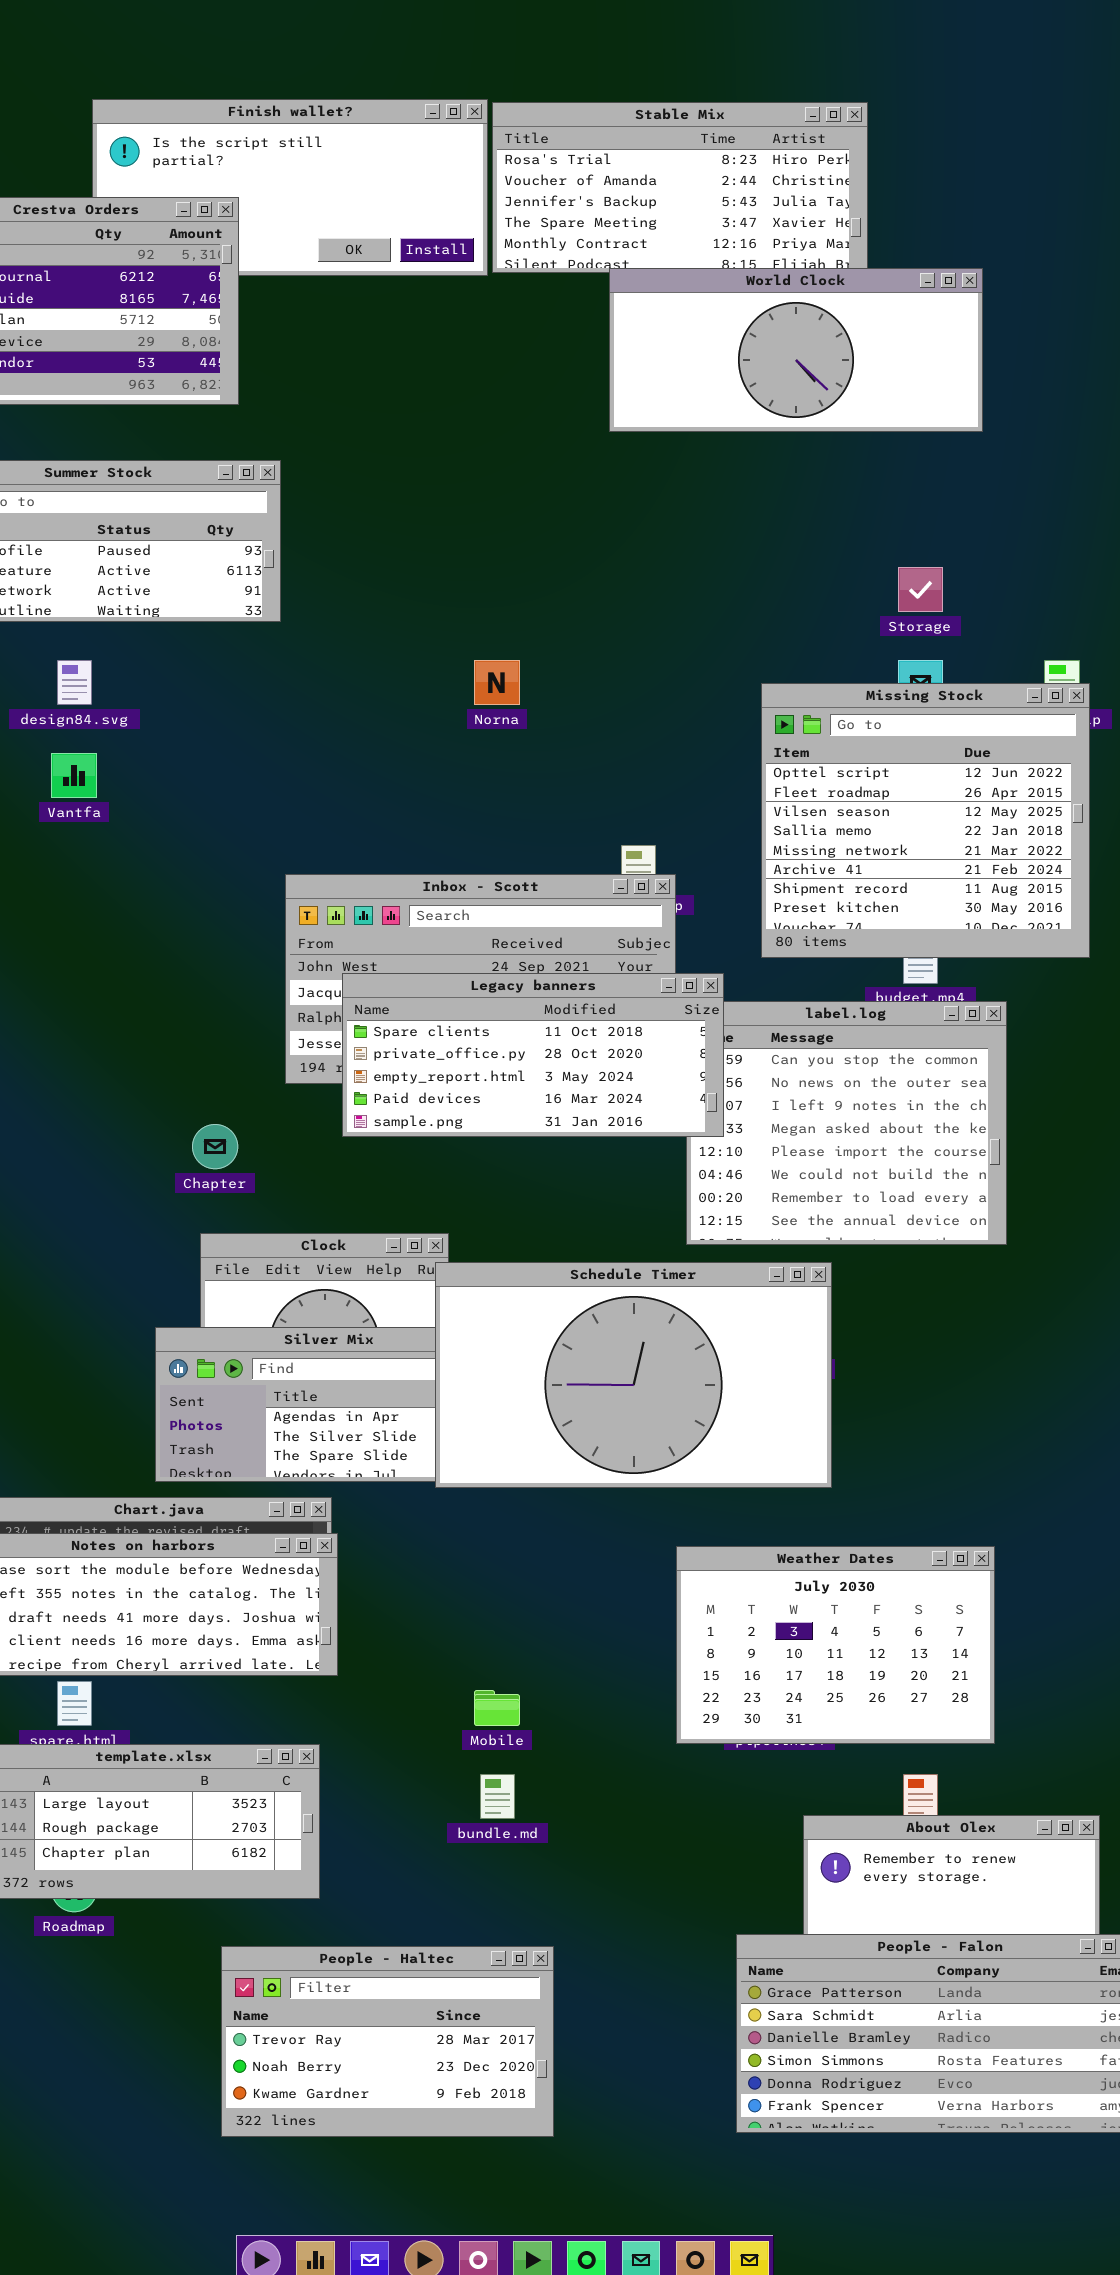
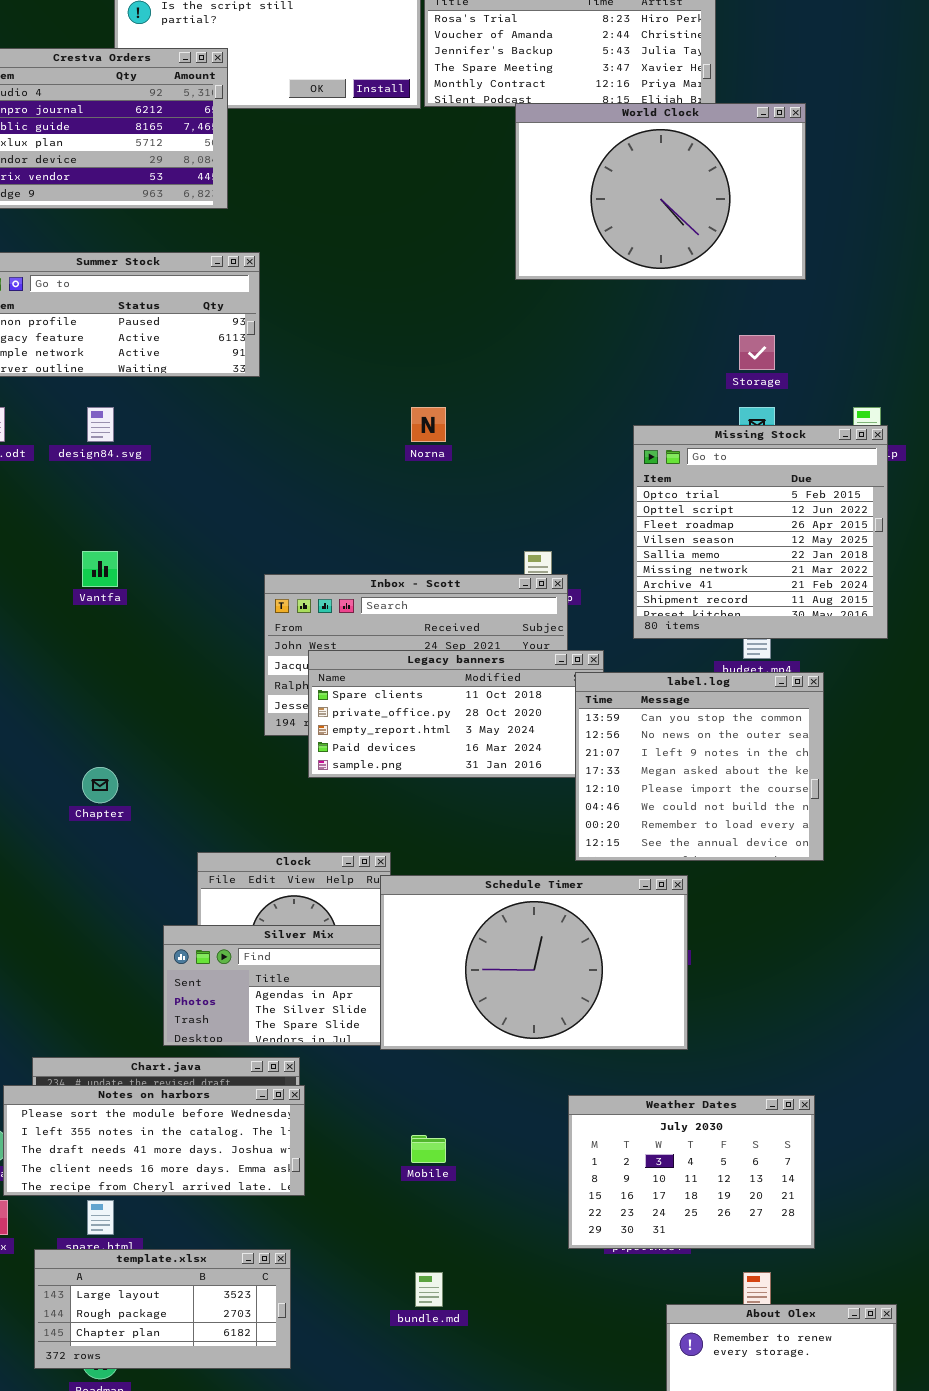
World Clock: [609,268,983,432] -> [515,103,806,280], resized
Missing Stock: [761,683,1090,958] -> [633,425,888,639], scrolled up 1 row
Vantfa: [51,753,97,798] -> [82,551,118,587], moved
label.log: [686,1001,1007,1245] -> [575,672,824,861], raised
Chapter: [192,1124,238,1169] -> [82,767,118,803], moved
Mobile: [474,1690,520,1726] -> [411,1135,446,1163], moved

